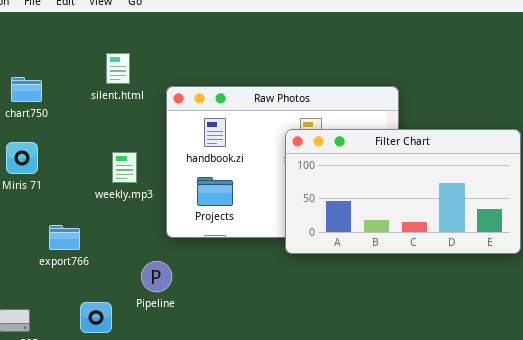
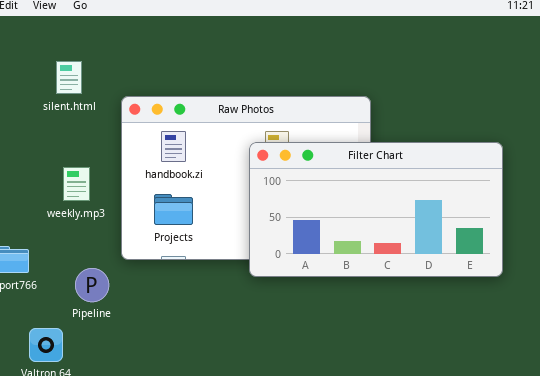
Pipeline: [141,261,172,292] -> [75,268,109,302], moved

